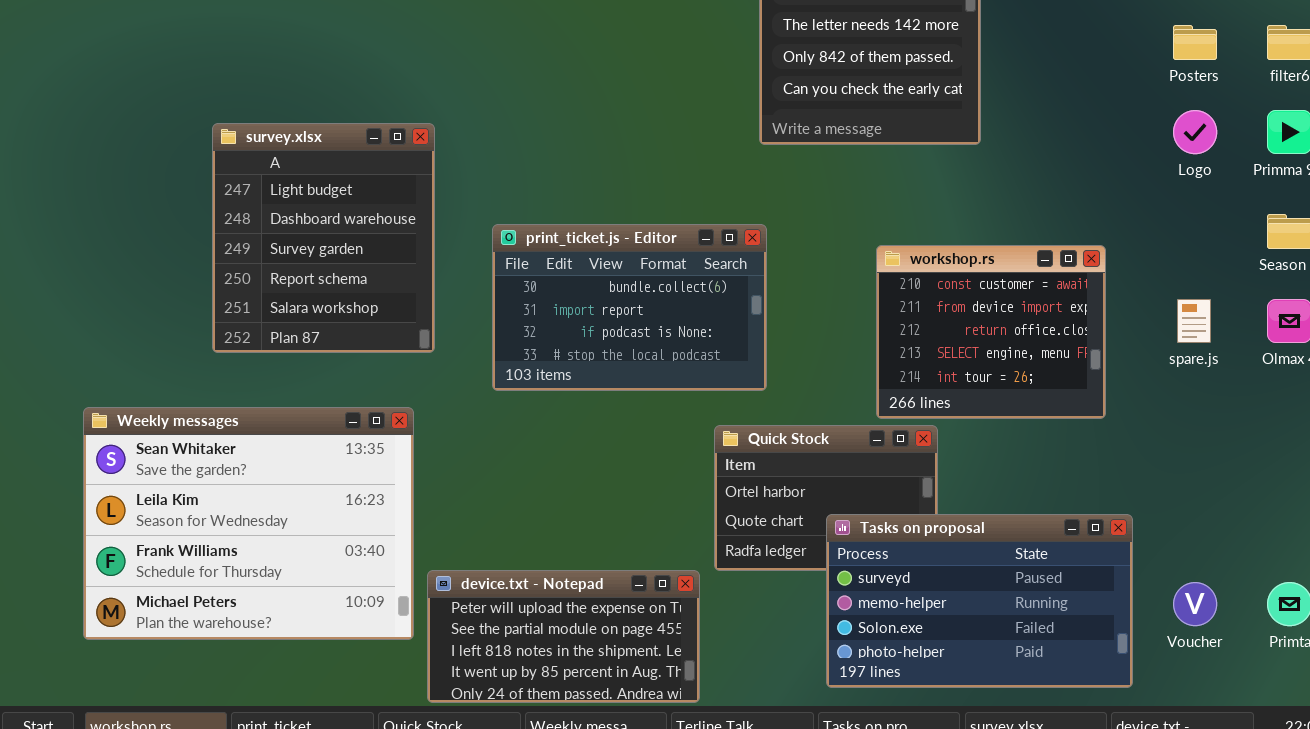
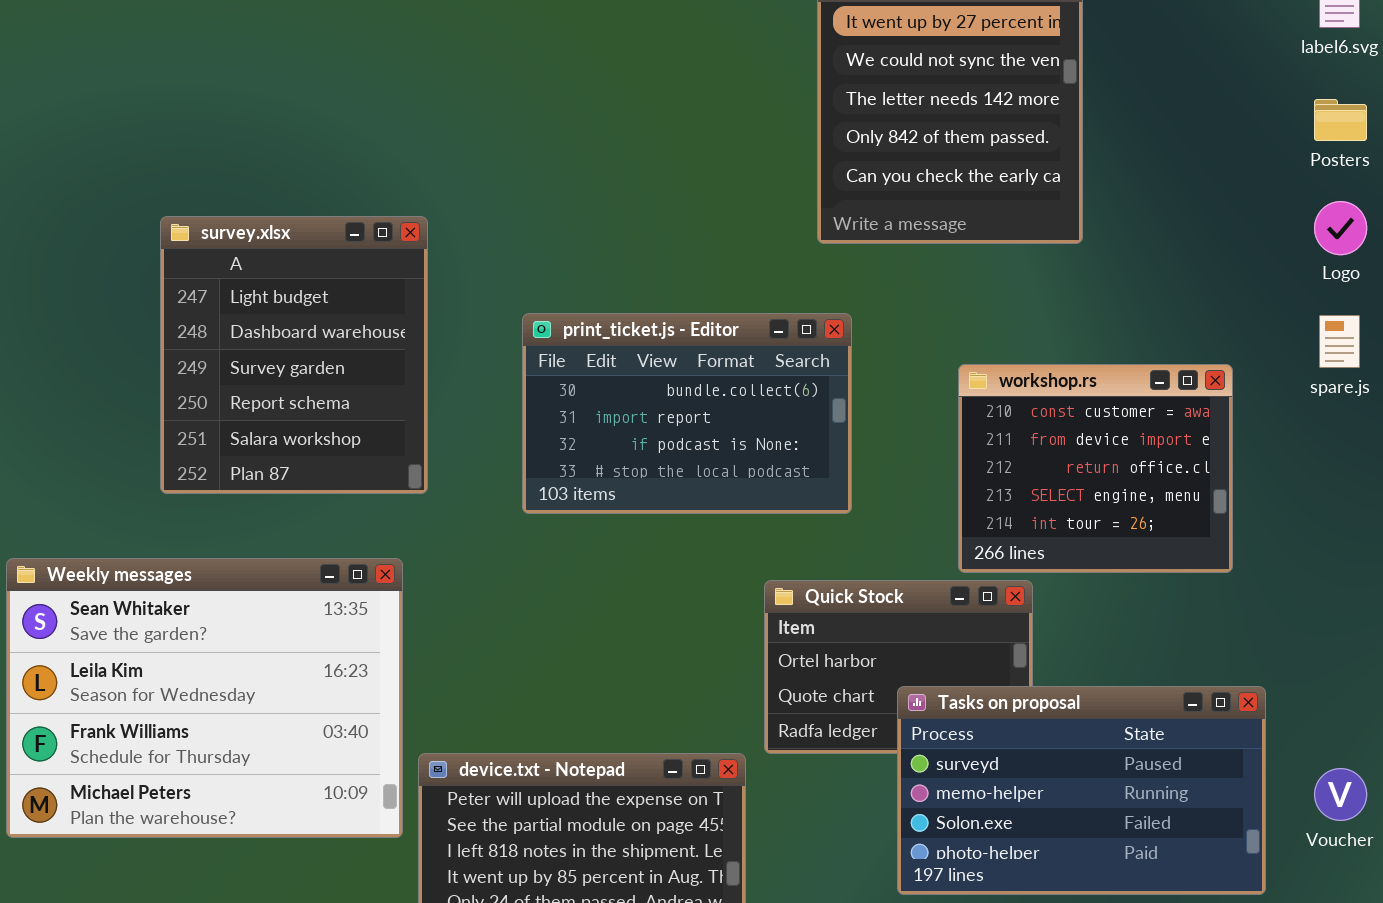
print_ticket.js - Editor: [492,224,767,391] -> [522,313,852,514], moved
spare.js: [1177,299,1211,343] -> [1319,315,1360,368], moved

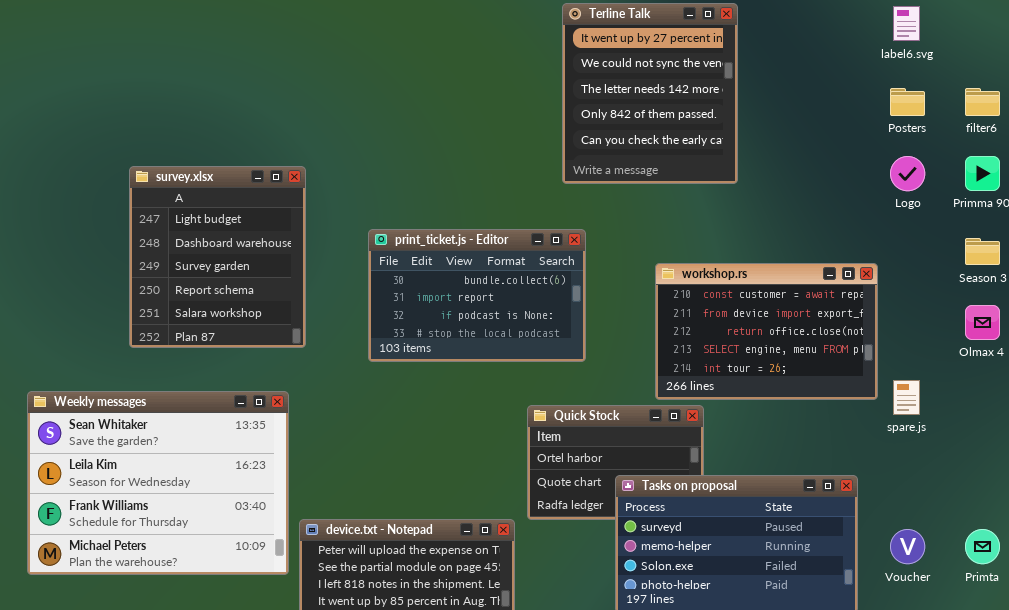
spare.js: [1319,315,1360,368] -> [893,380,920,415], moved
workshop.rs: [958,364,1233,573] -> [655,263,878,400], resized

